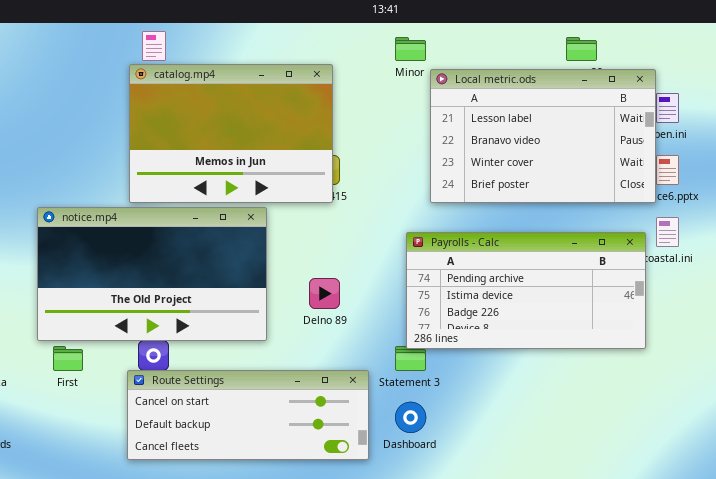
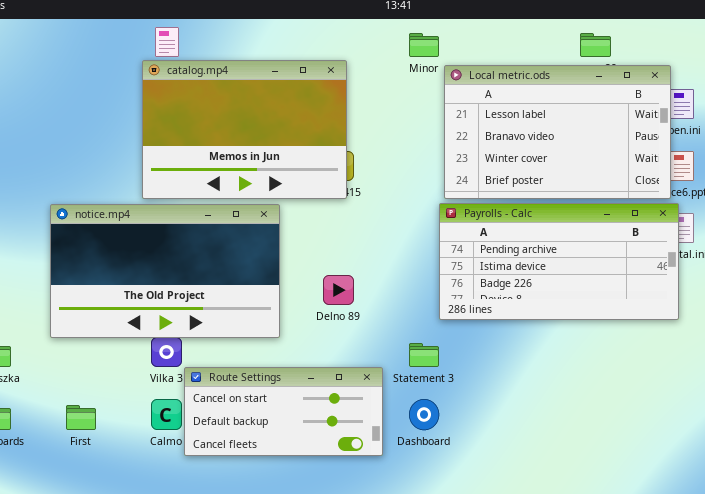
Payrolls - Calc: [406,232,646,349] -> [439,203,679,320], moved
First: [53,346,83,371] -> [66,405,96,430], moved
Route Settings: [127,370,369,460] -> [184,367,383,456], resized

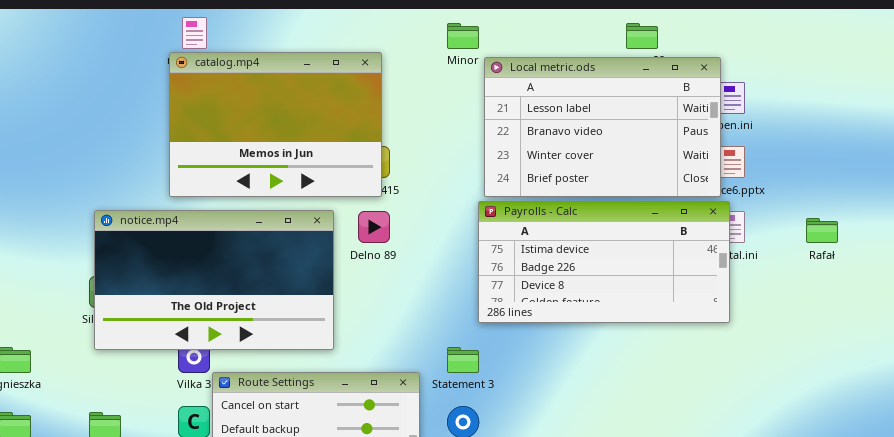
Payrolls - Calc: [439,203,679,320] -> [478,201,730,323], scrolled down 1 row
notice.mp4: [50,204,280,338] -> [94,210,334,350], moved
Delno 89: [323,275,354,305] -> [358,211,390,243], moved

